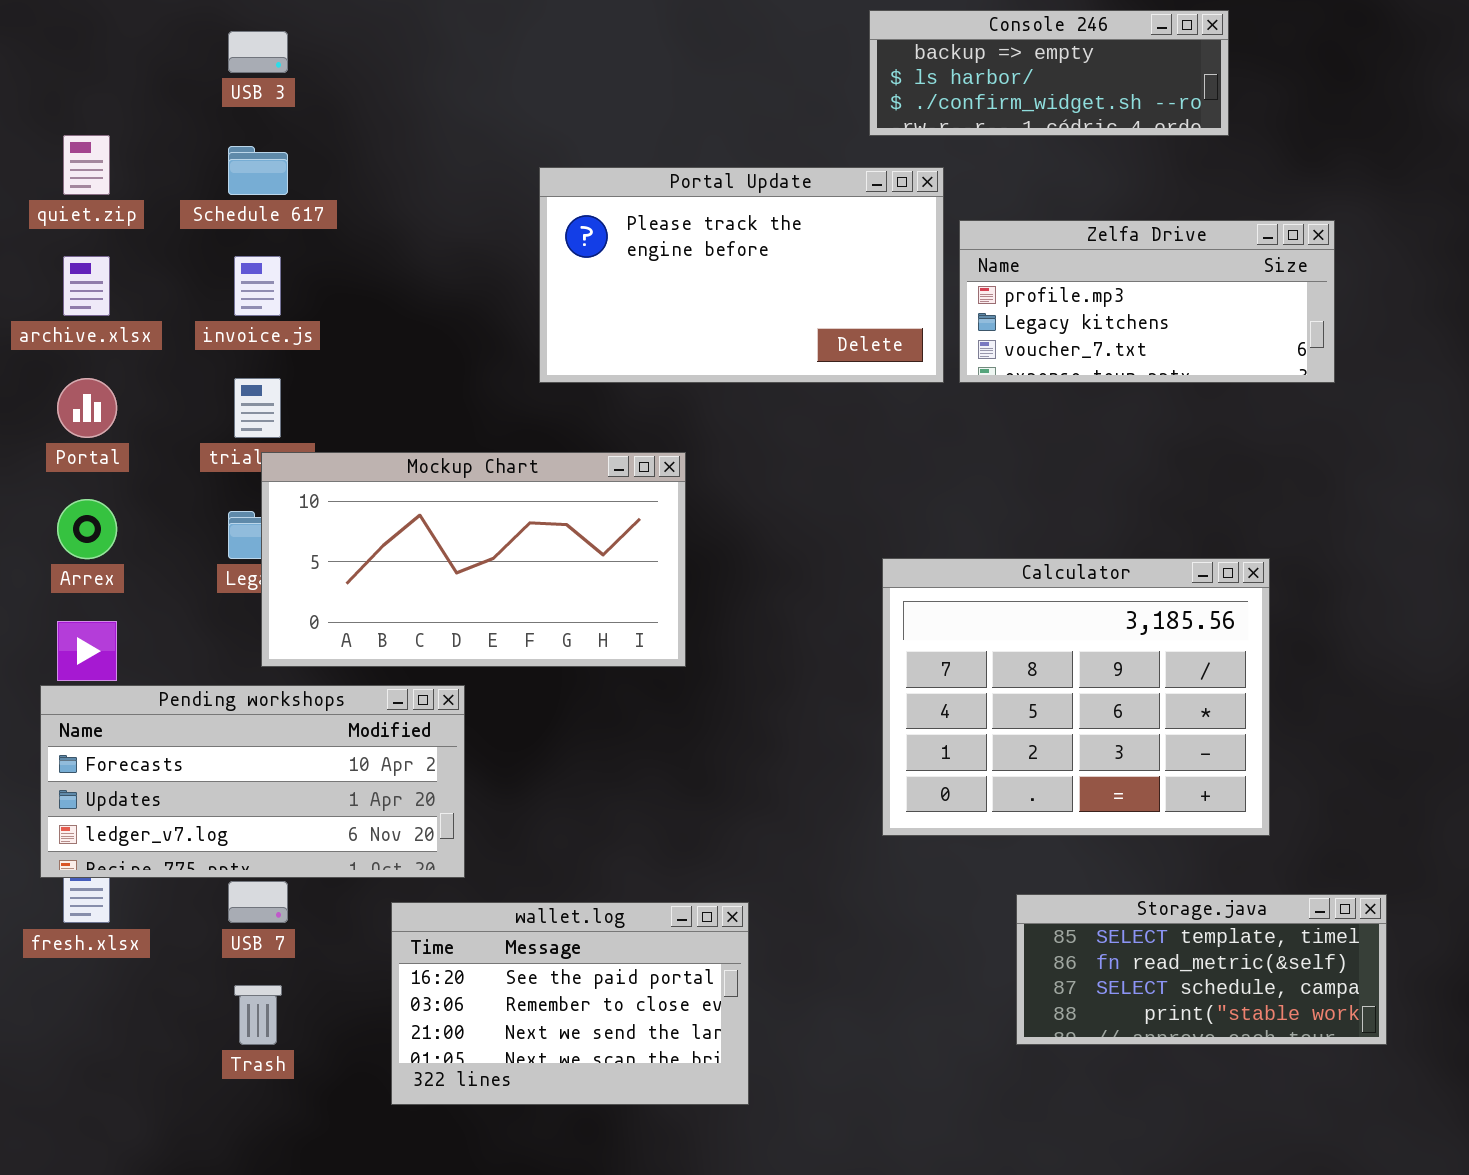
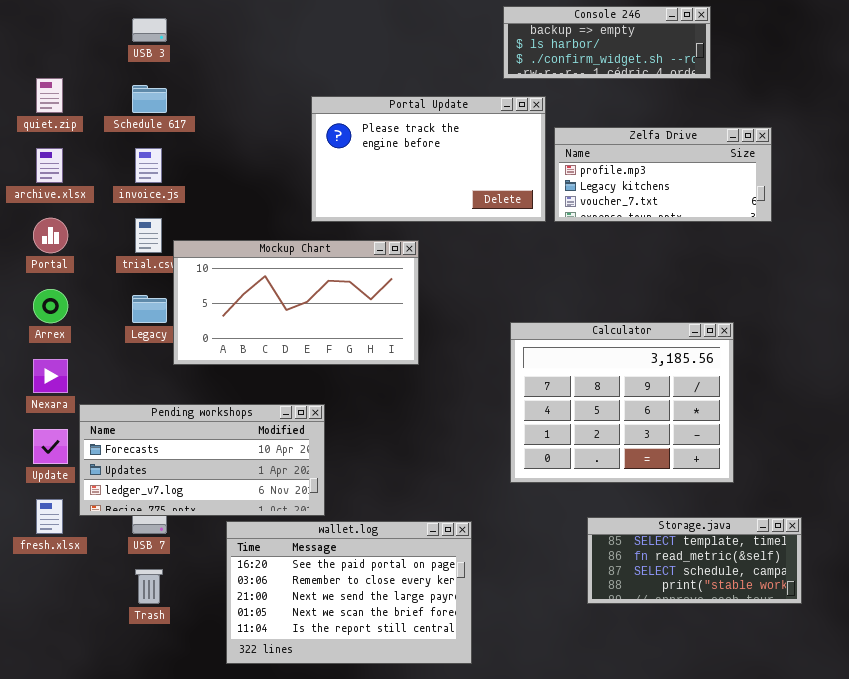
Mockup Chart: [261,452,686,667] -> [173,240,419,365], moved
Pending workshops: [40,685,465,878] -> [79,404,325,516], moved
wallet.log: [391,902,749,1105] -> [226,521,472,664], resized

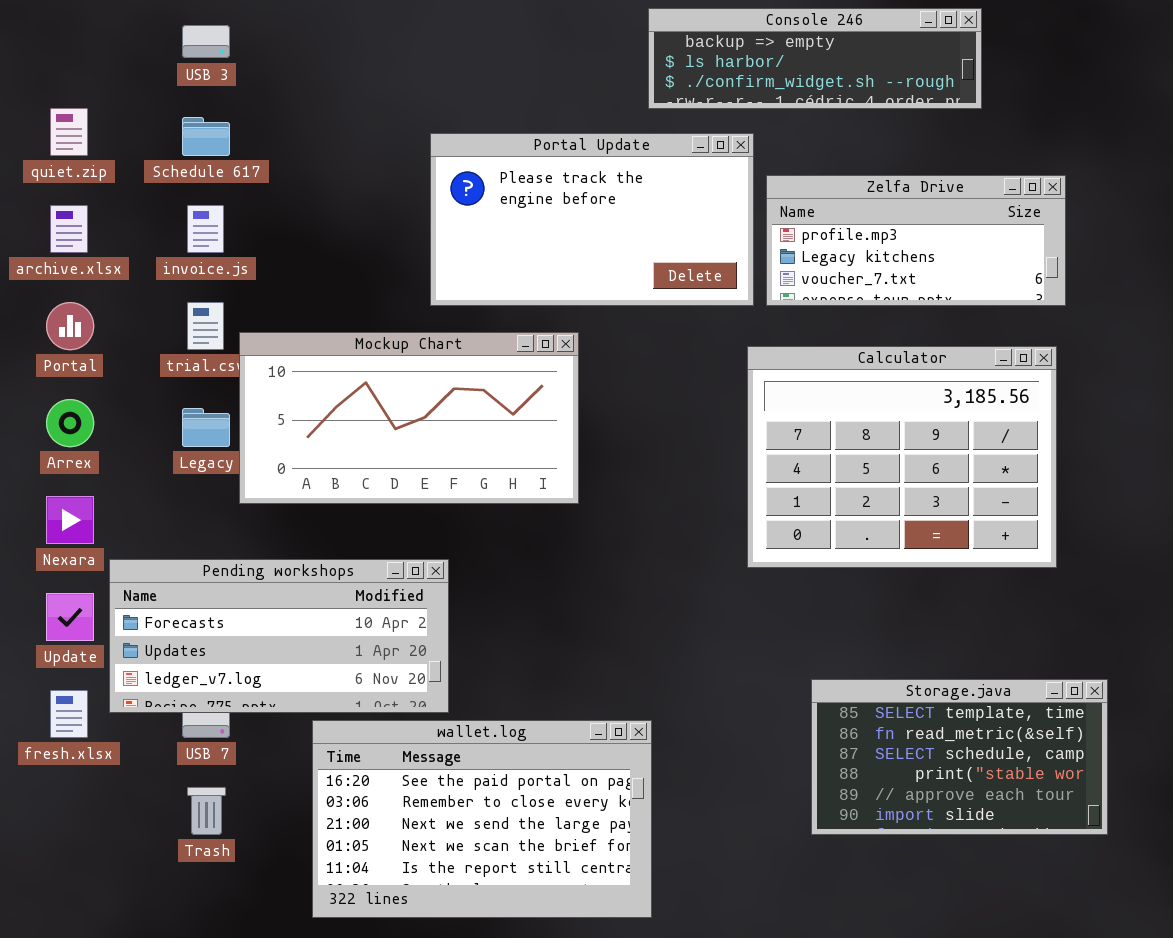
Console 246: [503,6,711,79] -> [648,8,982,109], resized
Calculator: [510,322,734,483] -> [747,346,1057,568], moved
Storage.java: [587,517,802,604] -> [811,679,1108,835], resized

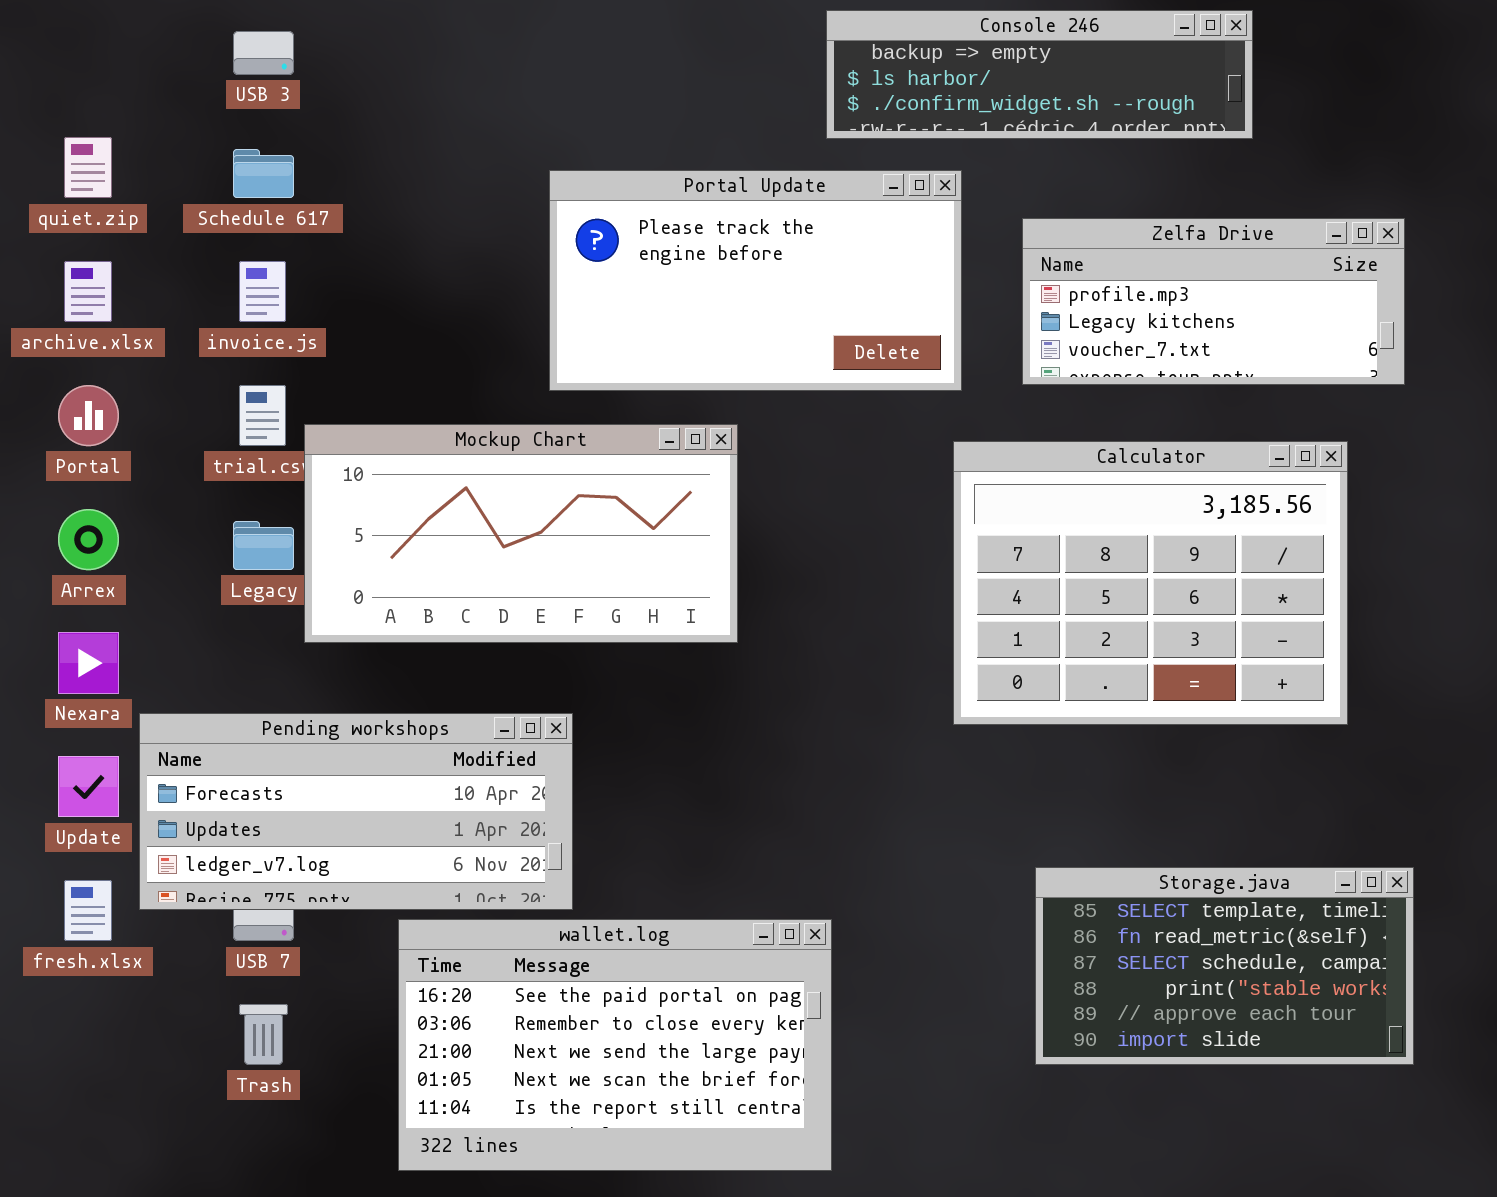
Zelfa Drive: [766,175,1066,306] -> [1022,218,1405,385], moved

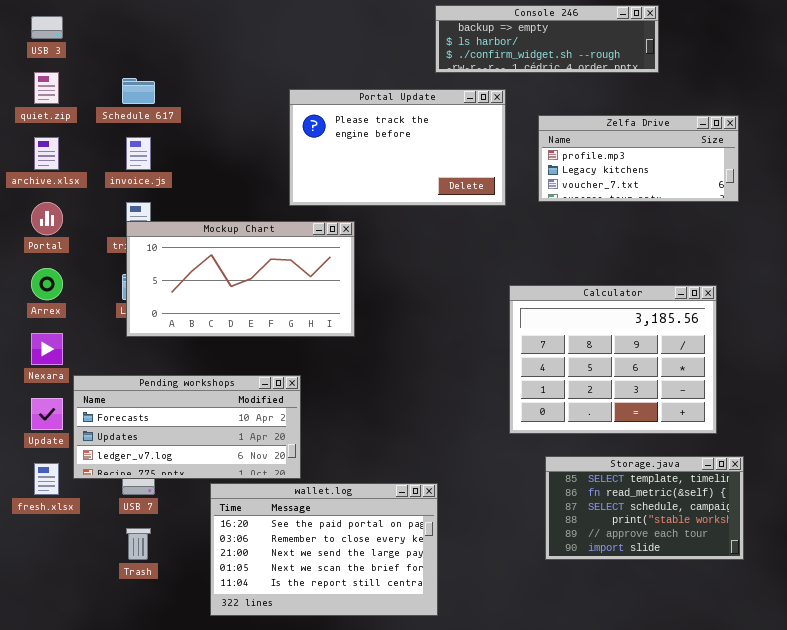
USB 3: [233,31,294,75] -> [31,16,63,39], moved
Mockup Chart: [304,424,738,643] -> [126,221,355,337], moved
Calculator: [953,441,1348,725] -> [509,285,717,434], moved

